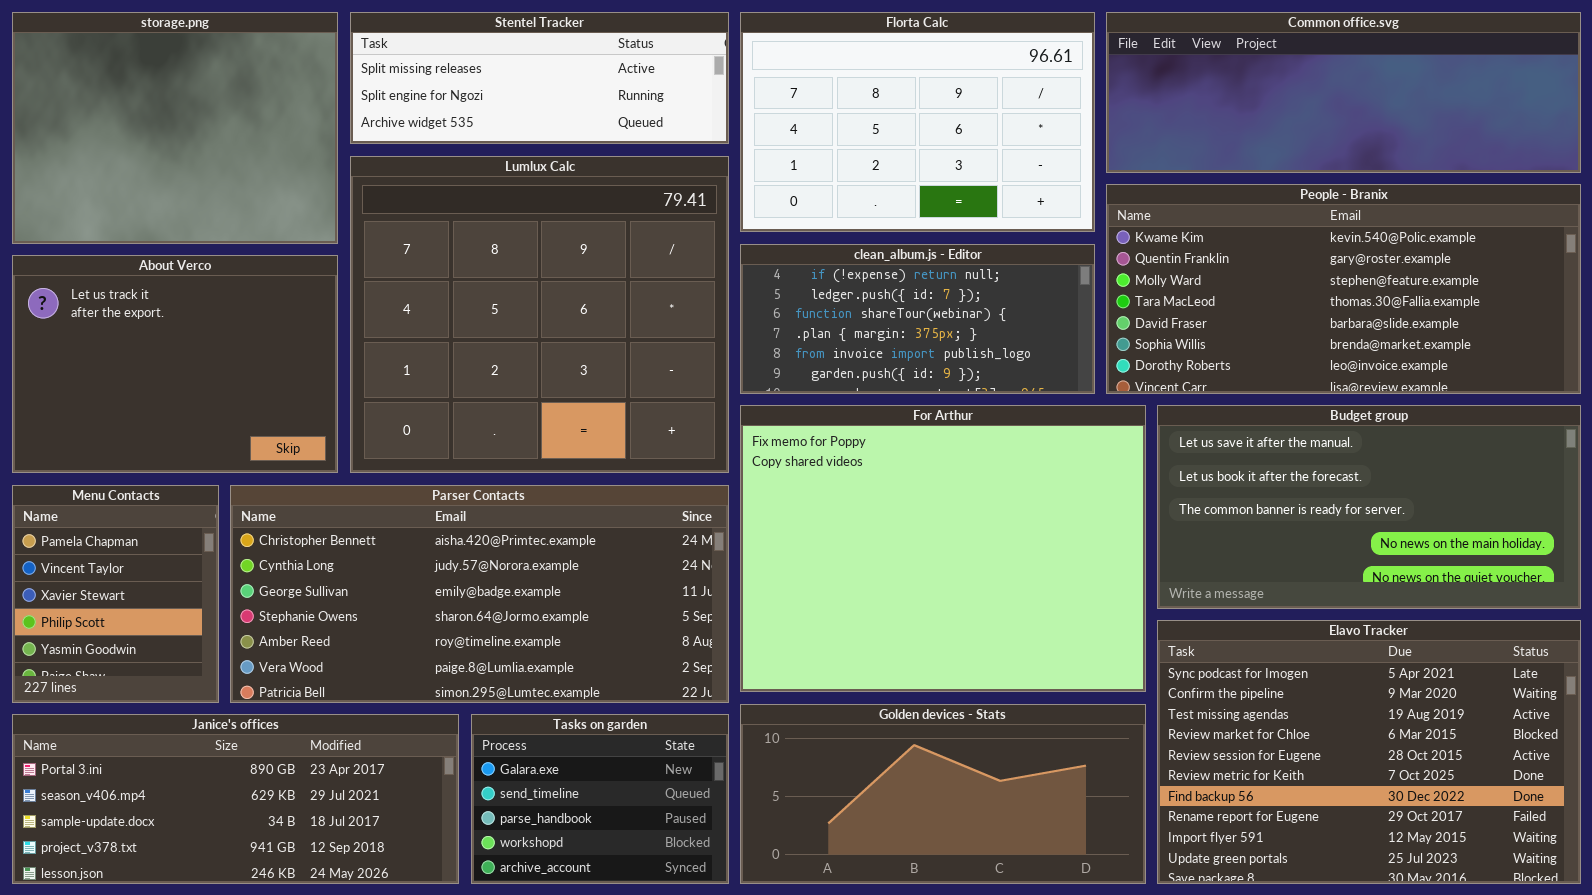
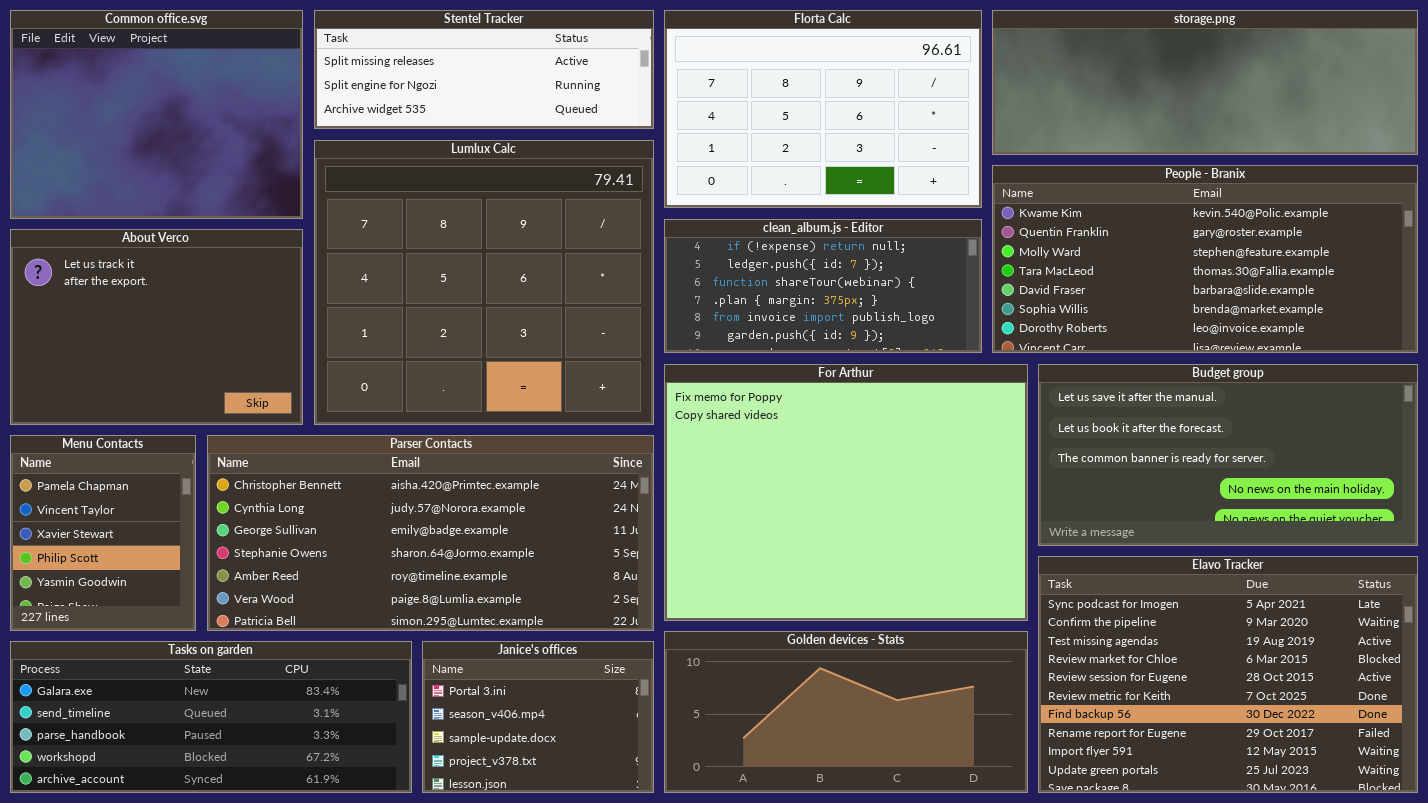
storage.png: [12,12,338,244] -> [992,10,1418,155], moved, resized
Common office.svg: [1106,12,1581,173] -> [10,10,303,219], moved, resized
Janice's offices: [12,714,459,884] -> [422,641,654,793], moved, resized
Tasks on garden: [471,714,729,884] -> [10,641,412,793], moved, resized

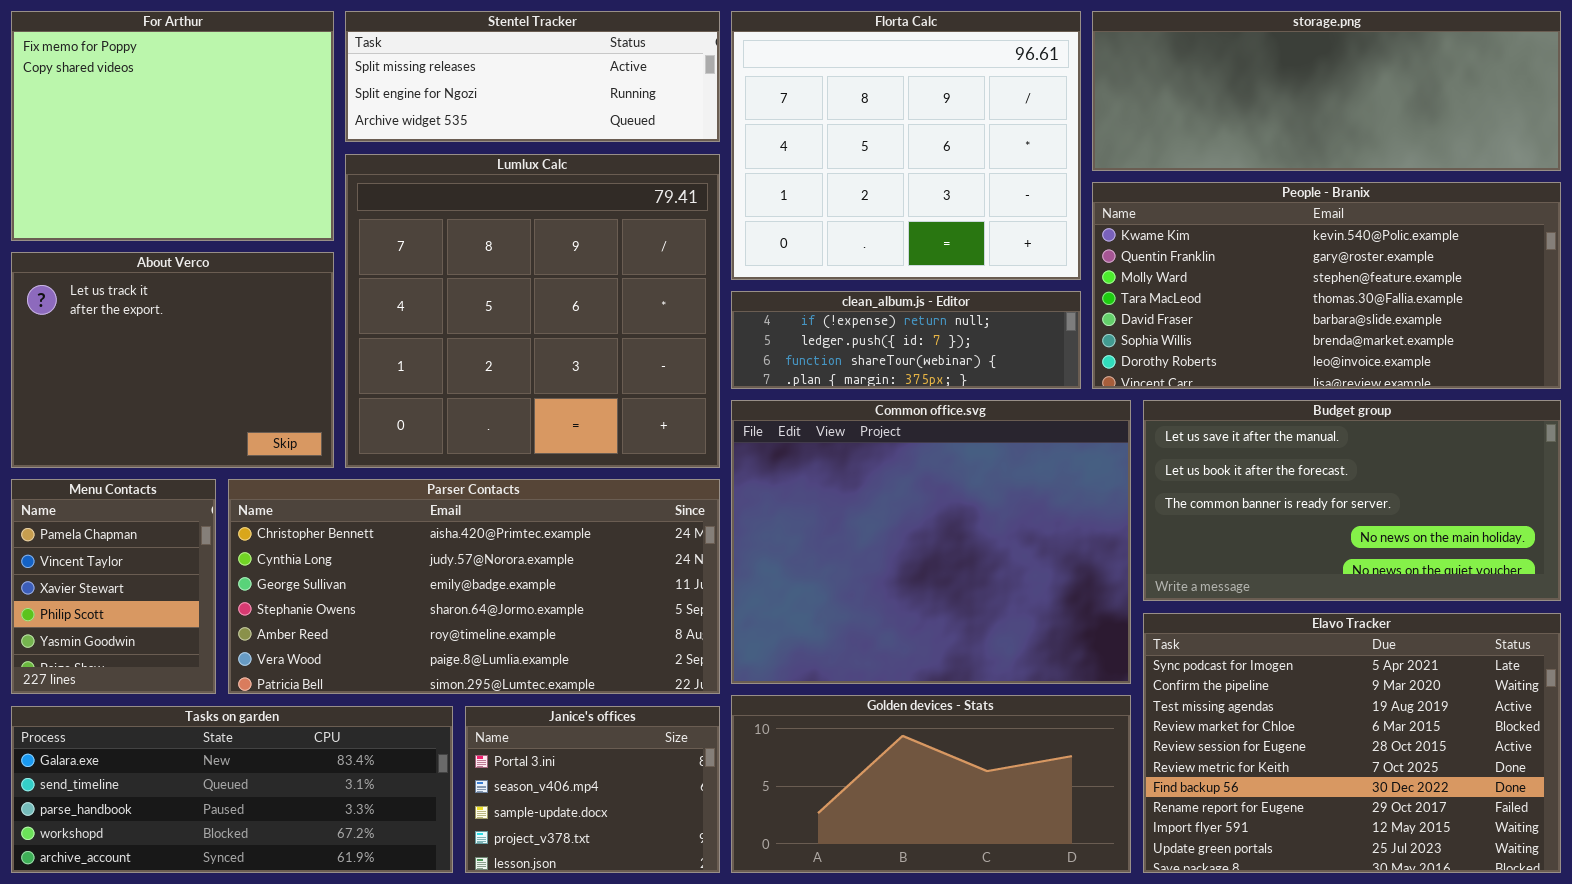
Common office.svg: [10,10,303,219] -> [731,400,1131,684], moved, resized
Florta Calc: [664,10,982,208] -> [731,11,1081,280], resized
clean_album.js - Editor: [664,219,982,353] -> [731,291,1081,389], resized
For Arthur: [664,364,1028,621] -> [11,11,334,241], moved, resized

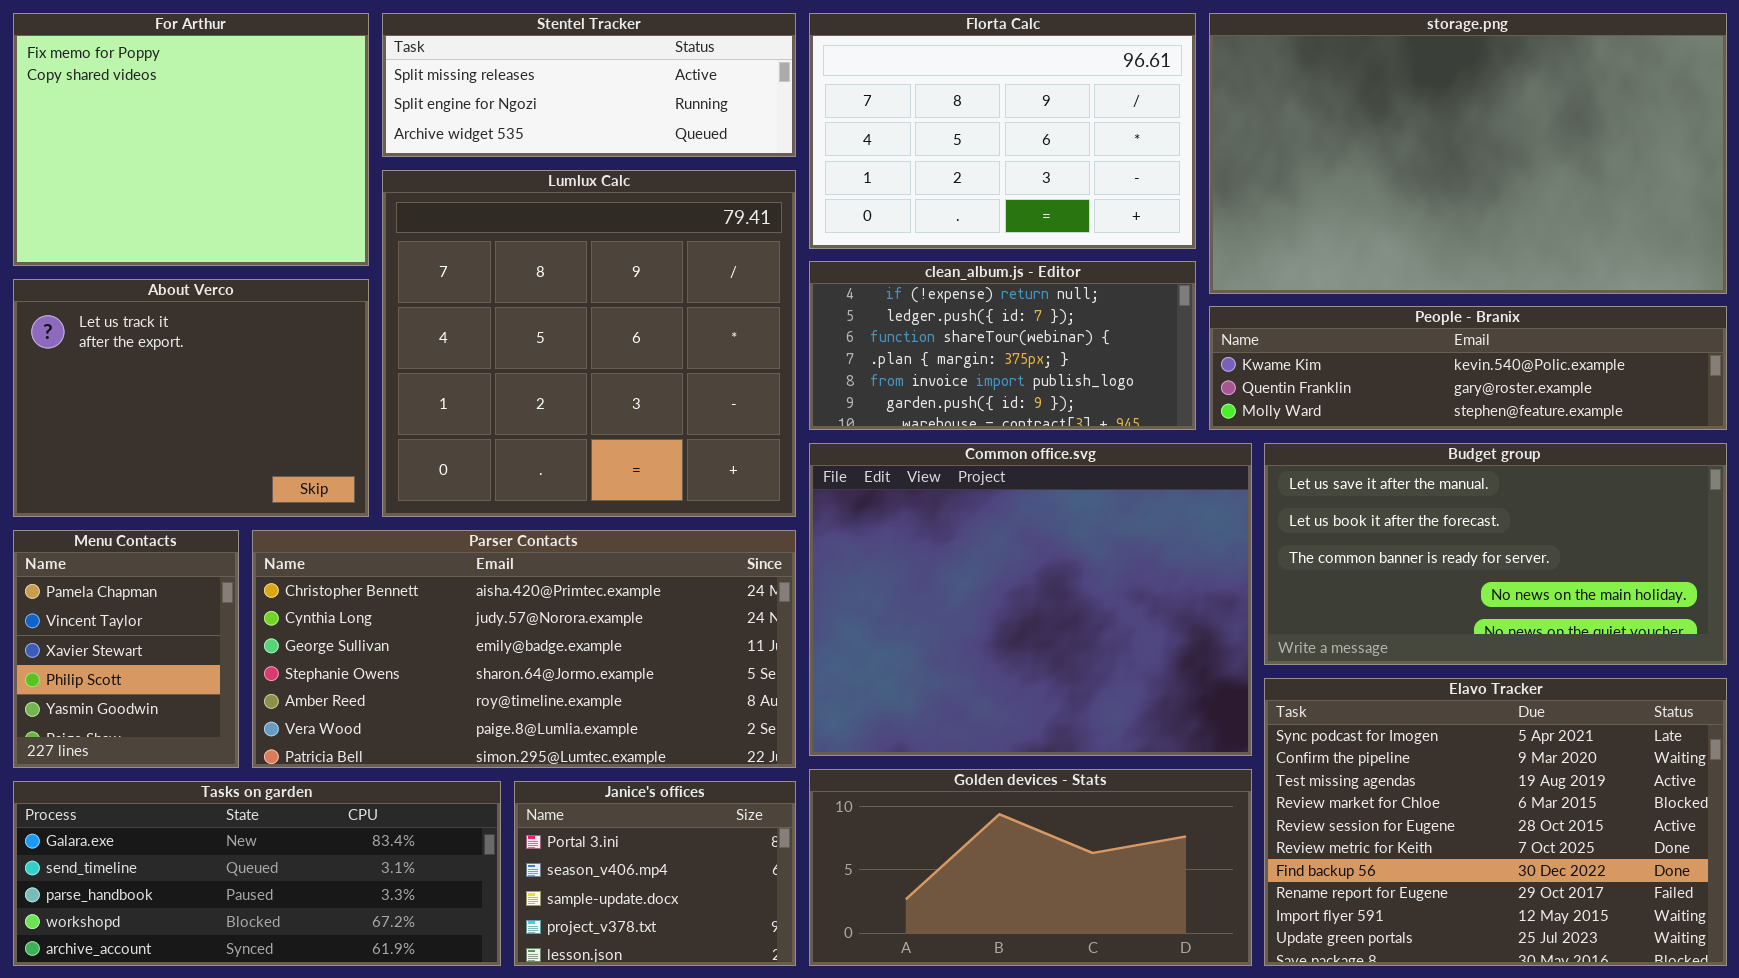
Florta Calc: [731,11,1081,280] -> [809,13,1196,249], resized
storage.png: [1092,11,1561,171] -> [1209,13,1727,294], resized
People - Branix: [1092,182,1561,389] -> [1209,306,1727,430], resized
clean_album.js - Editor: [731,291,1081,389] -> [809,261,1196,430], resized

